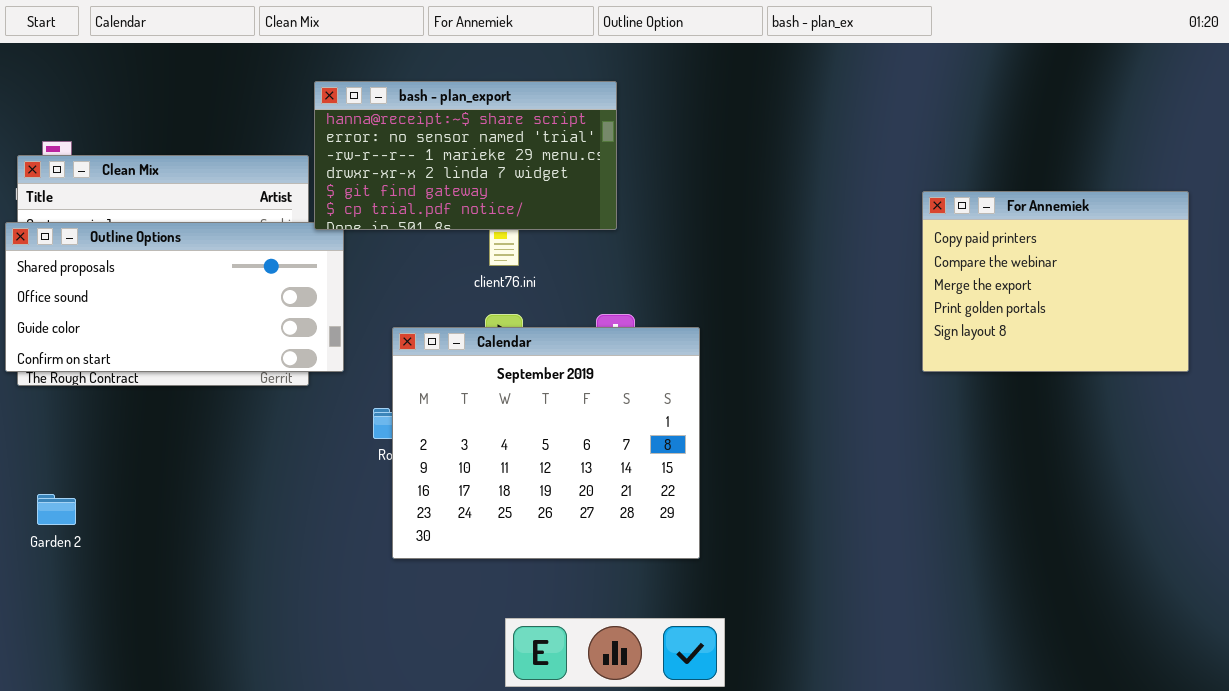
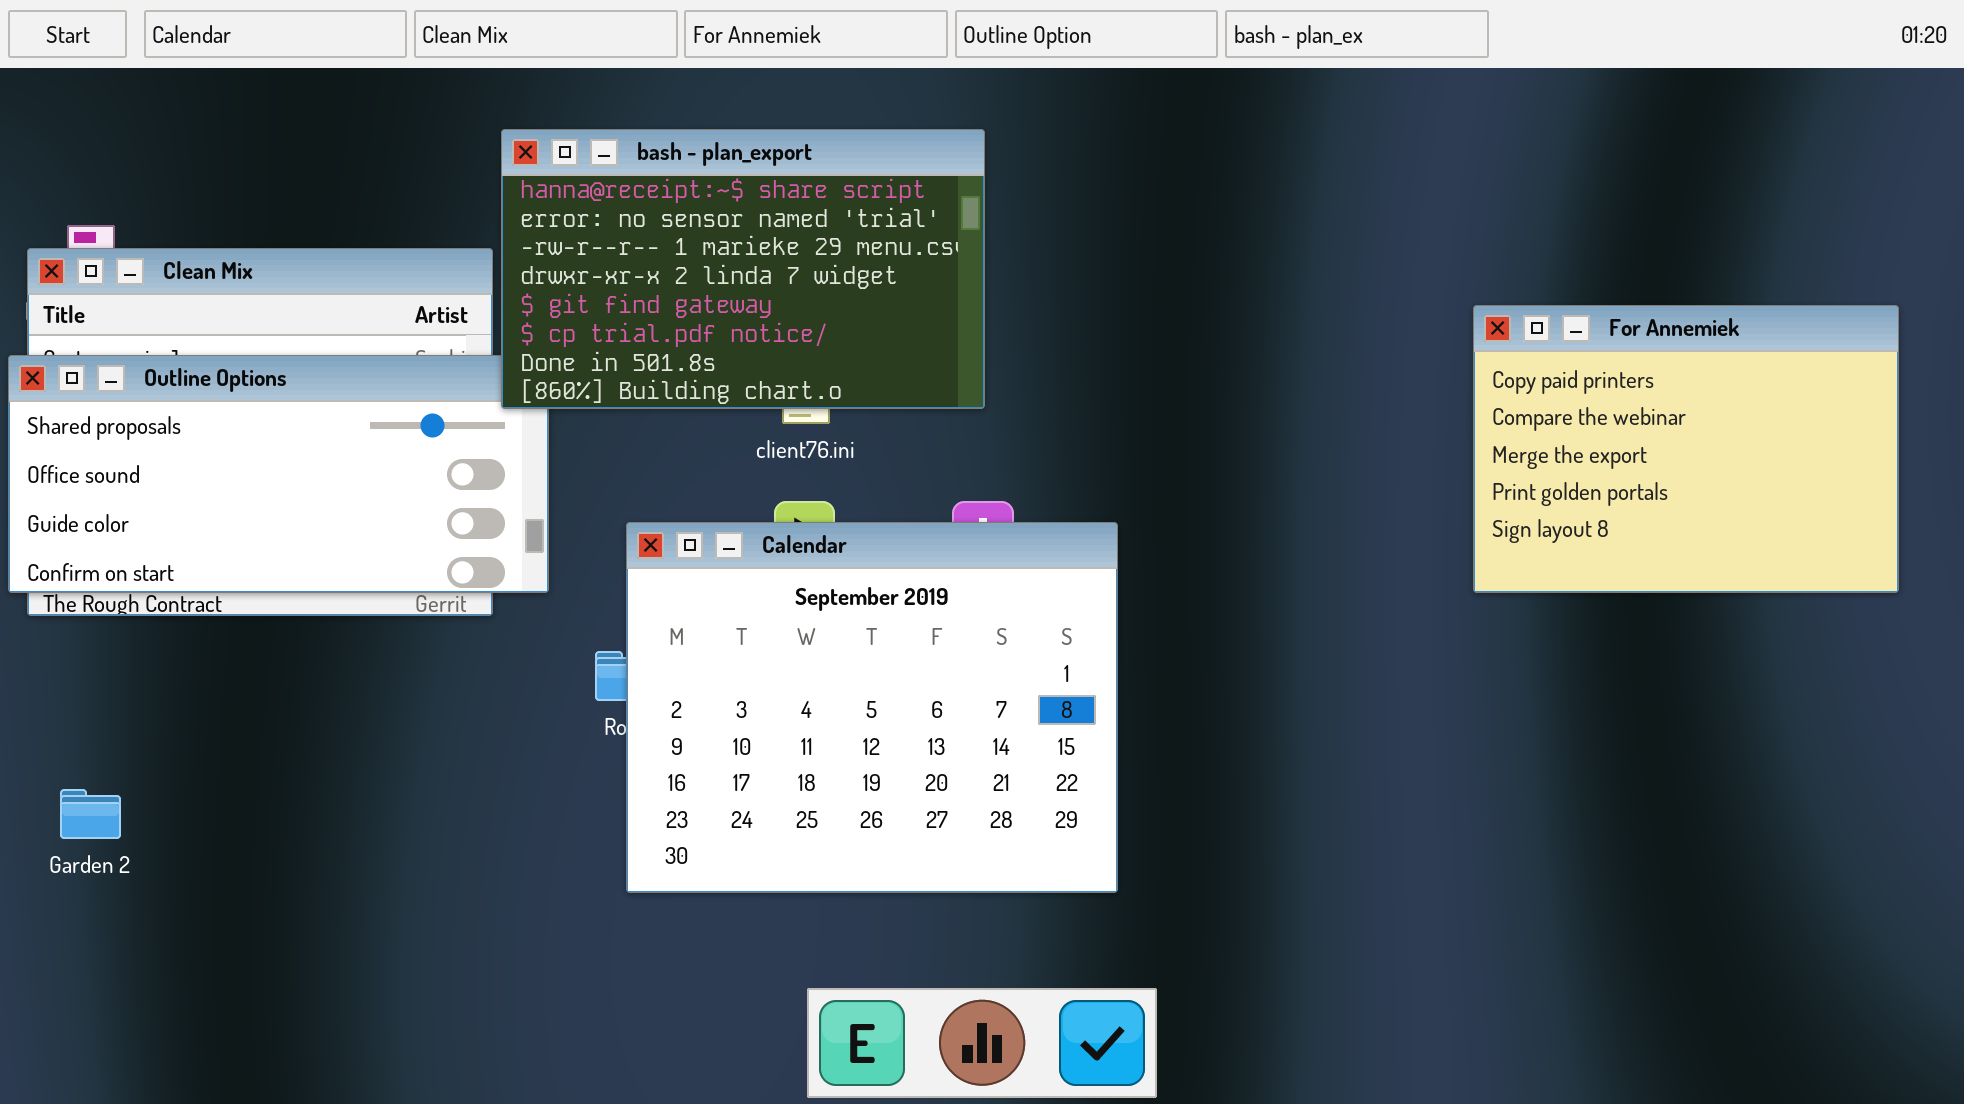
bash - plan_export: [314,81,617,230] -> [501,129,985,409], resized

